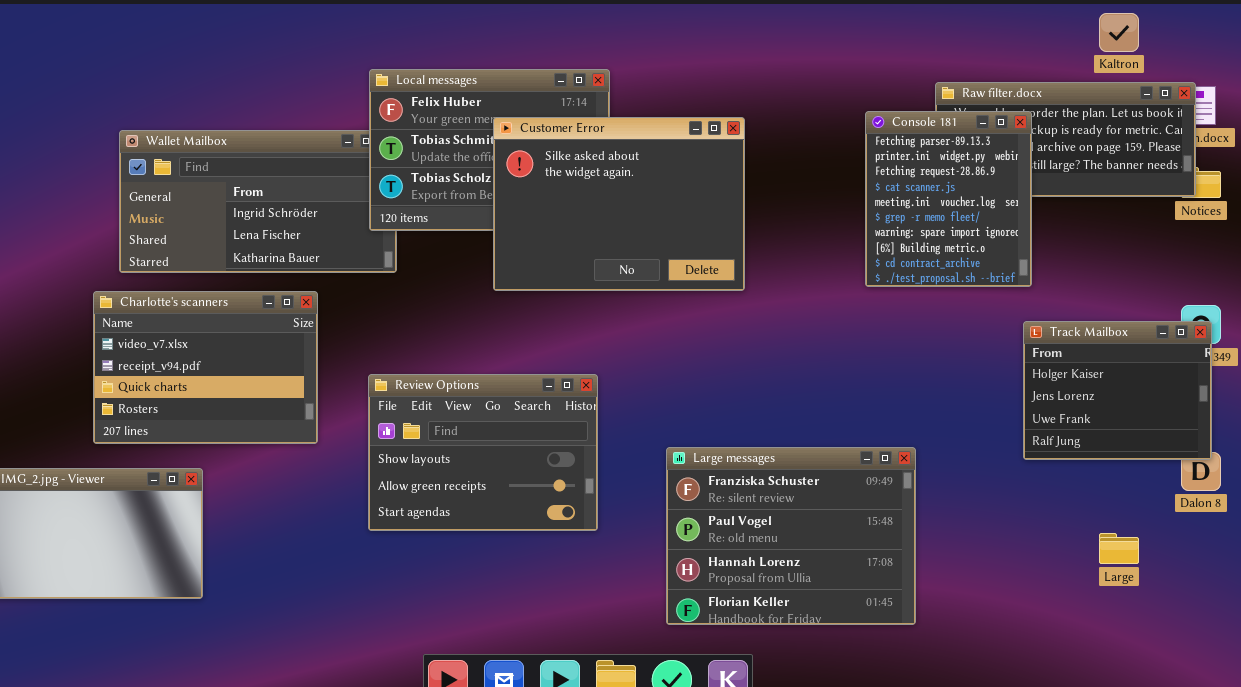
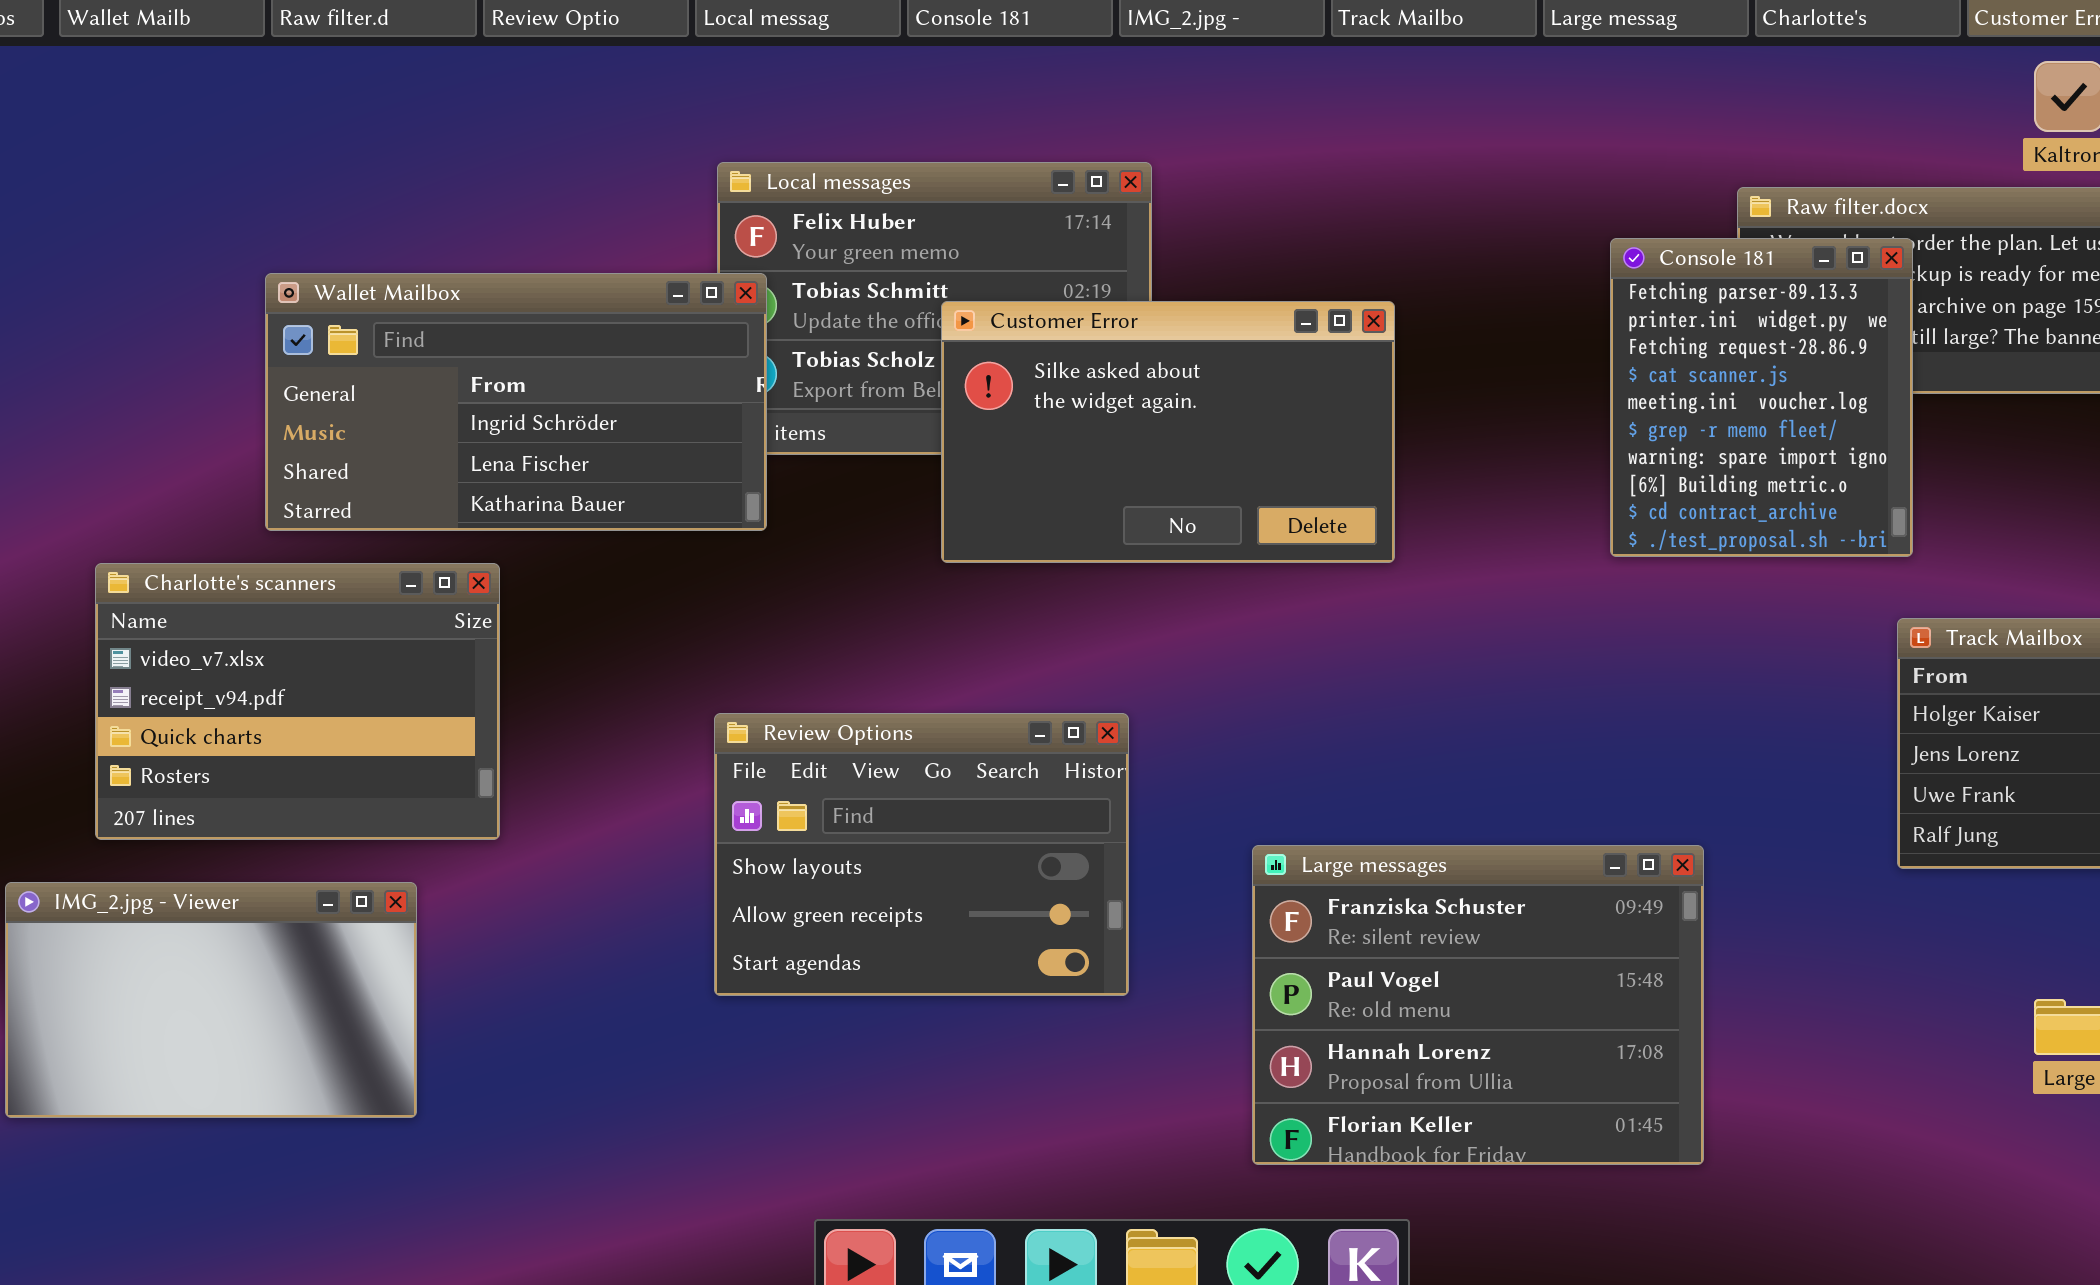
Customer Error: [493,117,745,291] -> [941,301,1395,563], resized
Wallet Mailbox: [119,130,397,273] -> [265,273,767,531], raised
Charlotte's scanners: [93,291,318,444] -> [95,563,500,840], moved

